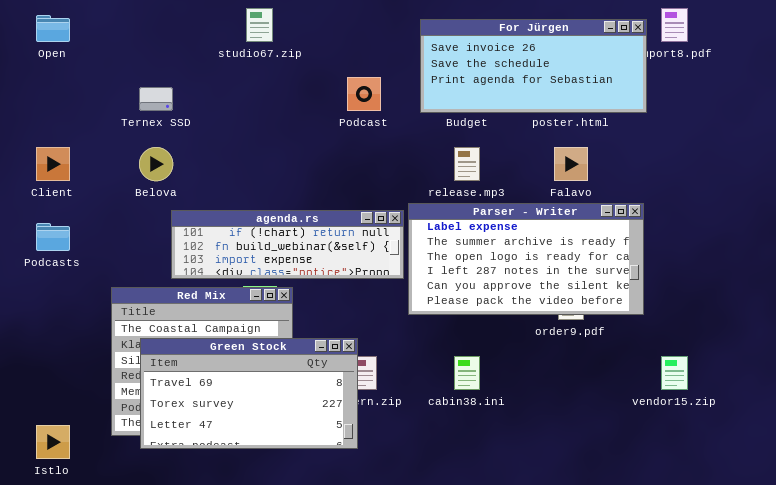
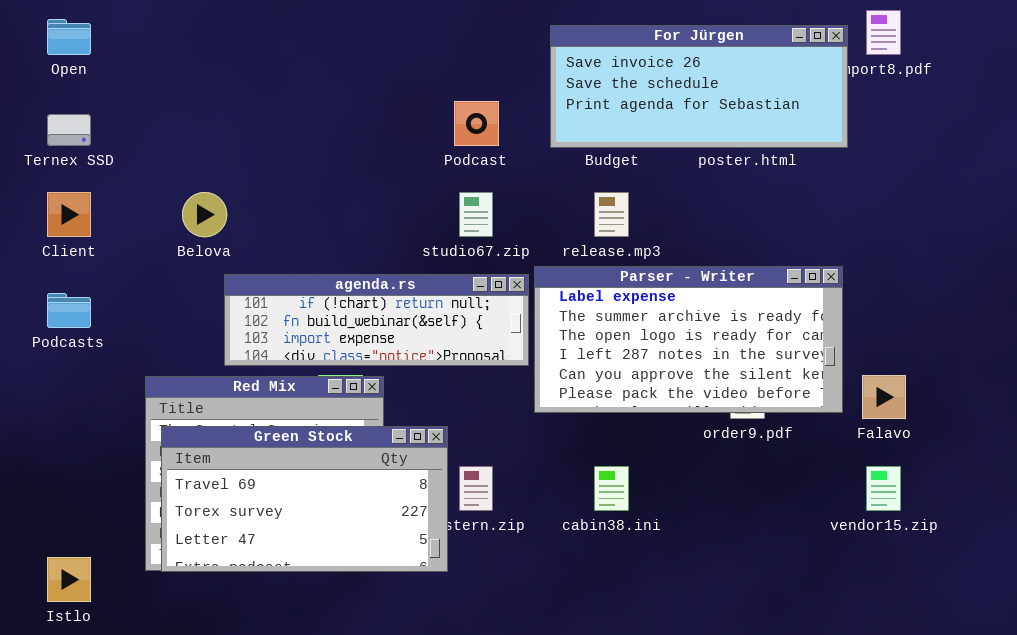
studio67.zip: [246,8,273,42] -> [459,192,493,237], moved
Ternex SSD: [139,87,173,111] -> [47,114,91,146], moved
Falavo: [554,147,588,181] -> [862,375,906,419], moved
Green Stock: [140,338,358,449] -> [161,426,448,572], moved

